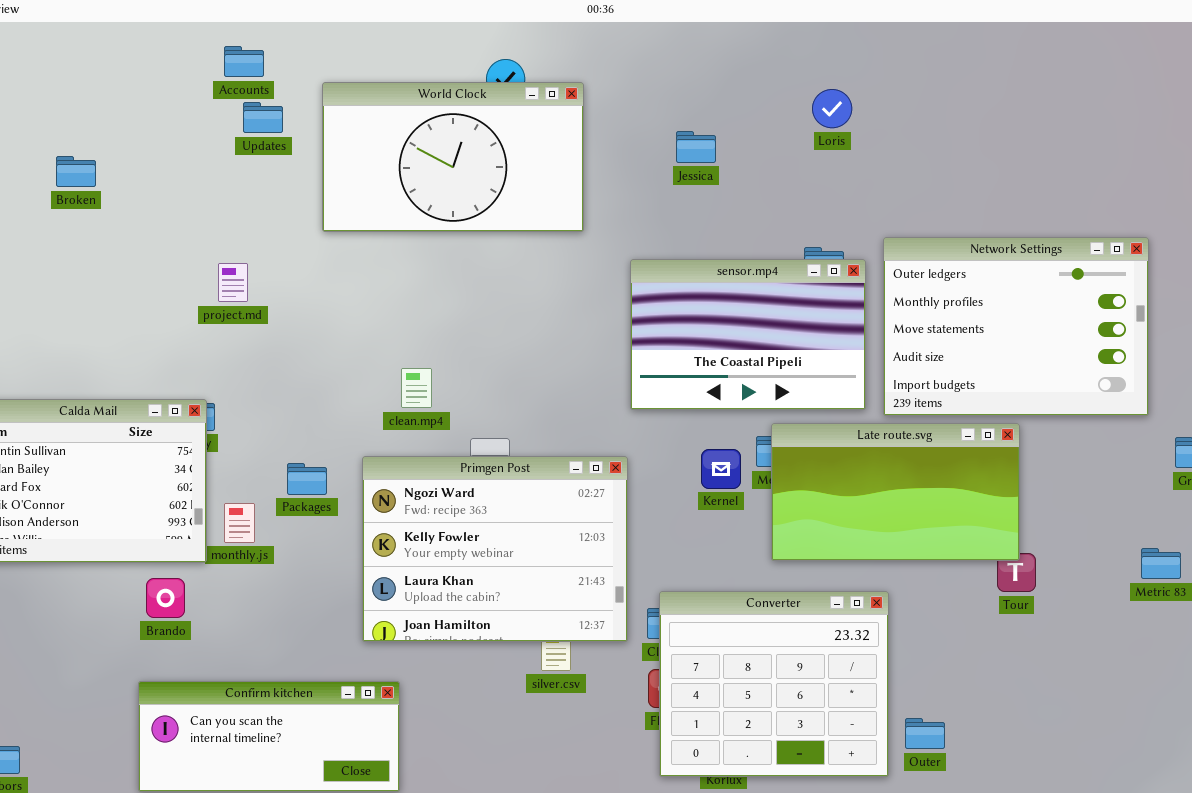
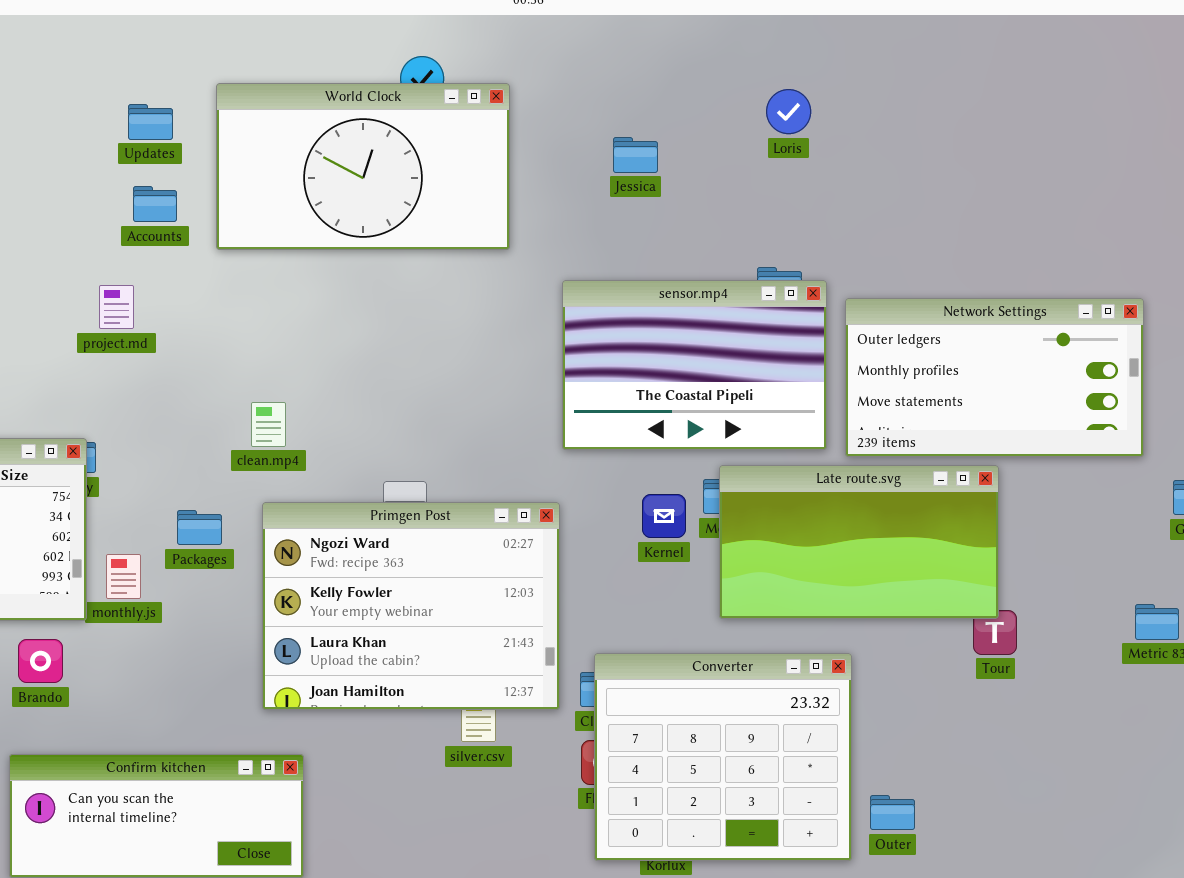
Accounts: [224,46,264,77] -> [133,186,177,222], moved
Network Settings: [883,237,1149,416] -> [845,298,1144,457], resized
clean.mp4: [401,368,432,408] -> [251,402,286,447], moved

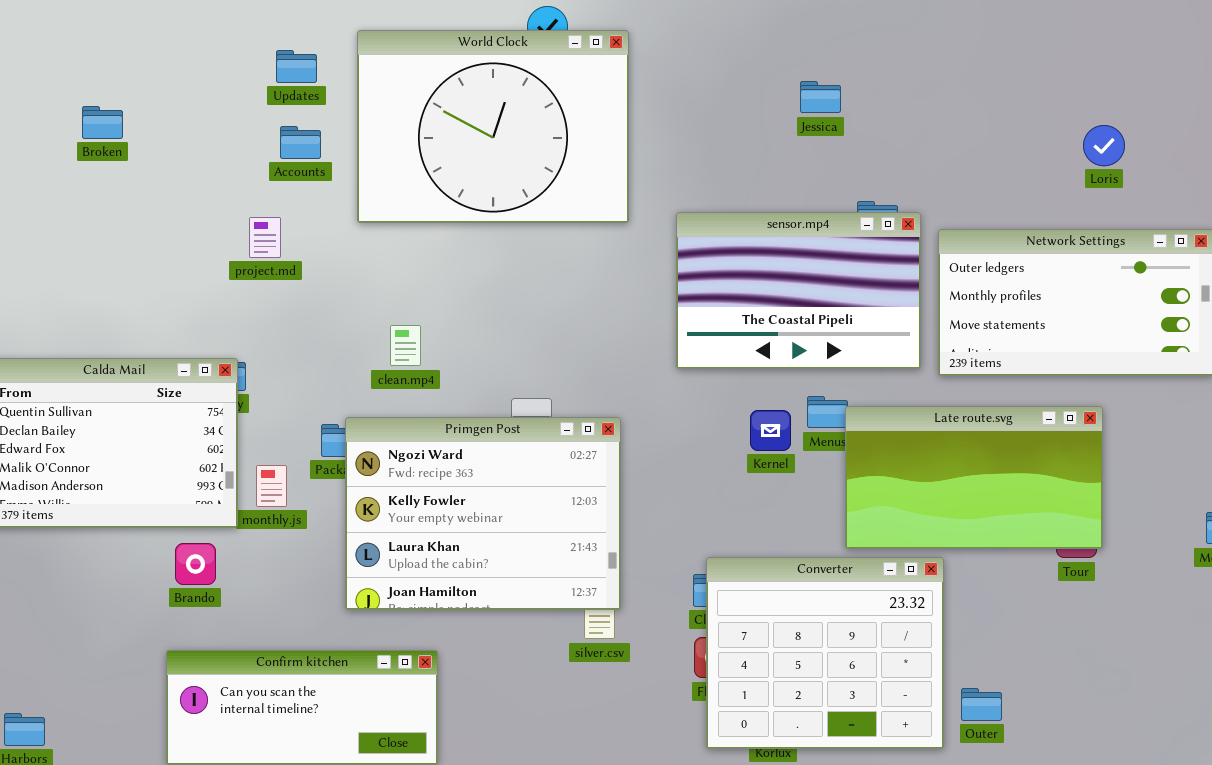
World Clock: [216,83,510,250] -> [357,30,629,223], resized
Loris: [766,89,811,134] -> [1083,125,1125,166], moved
Jessica: [613,137,658,173] -> [800,81,841,113], moved
Late route.svg: [719,465,999,619] -> [845,406,1103,549], moved
Primgen Post: [262,502,560,710] -> [345,417,621,610], moved

